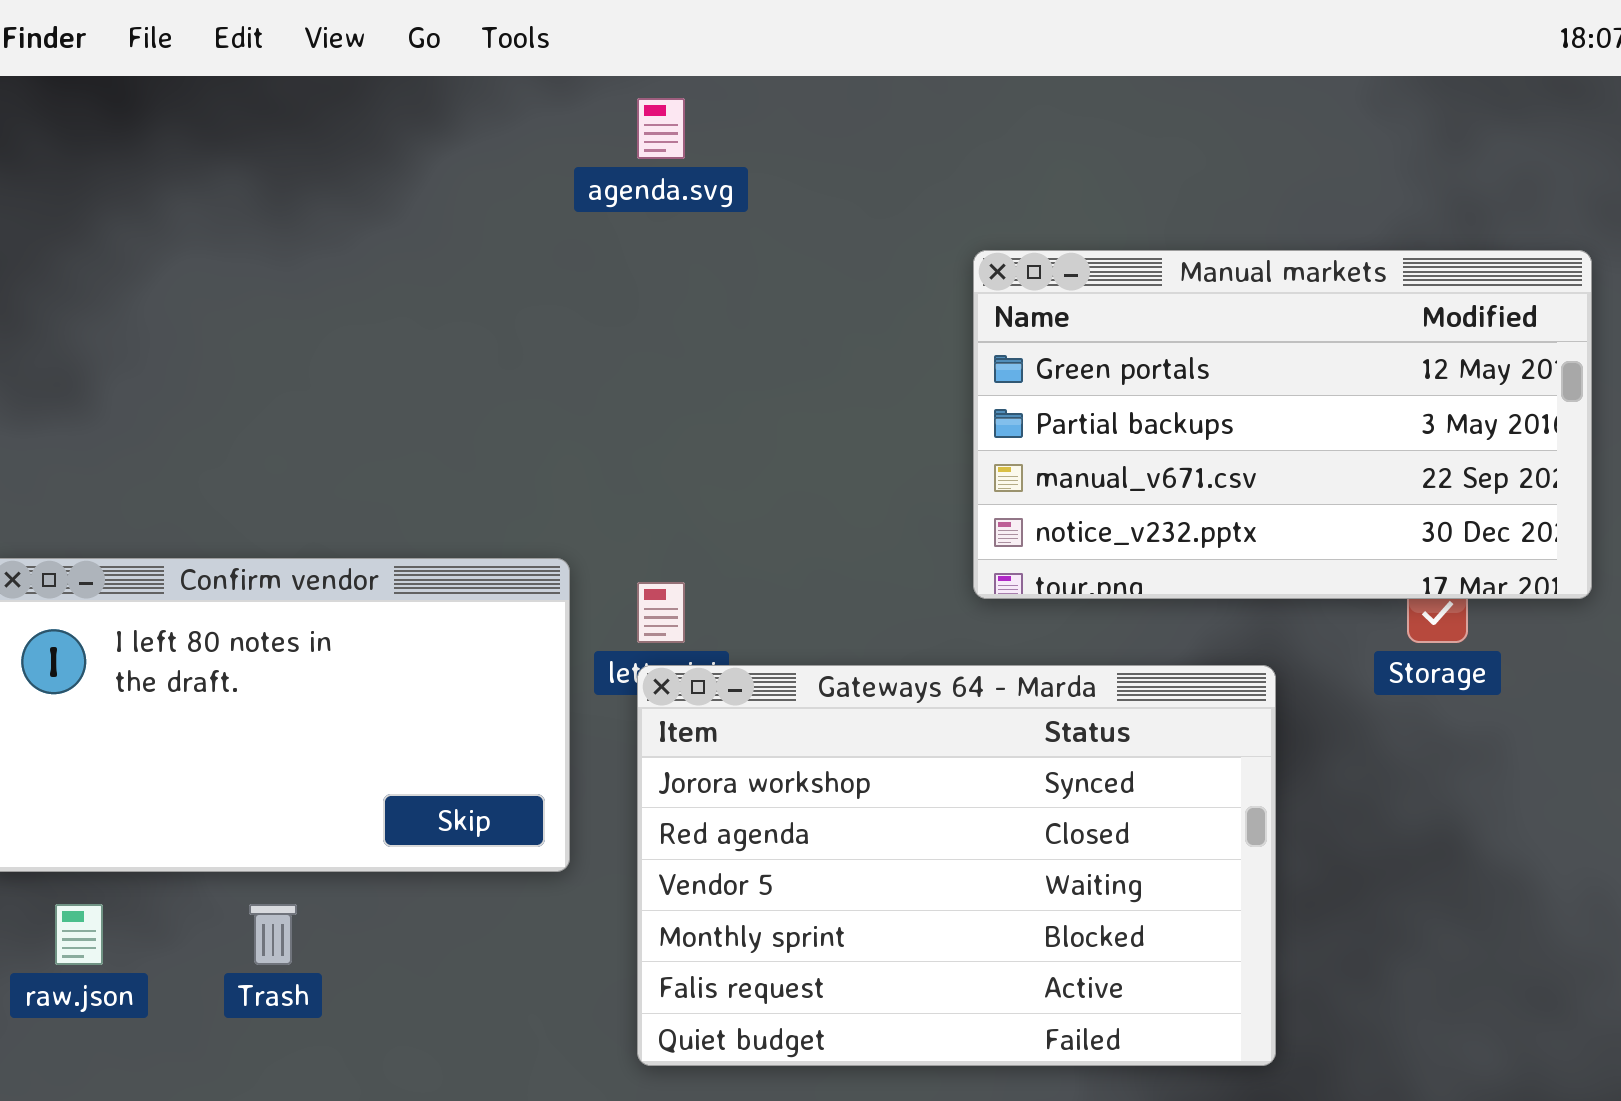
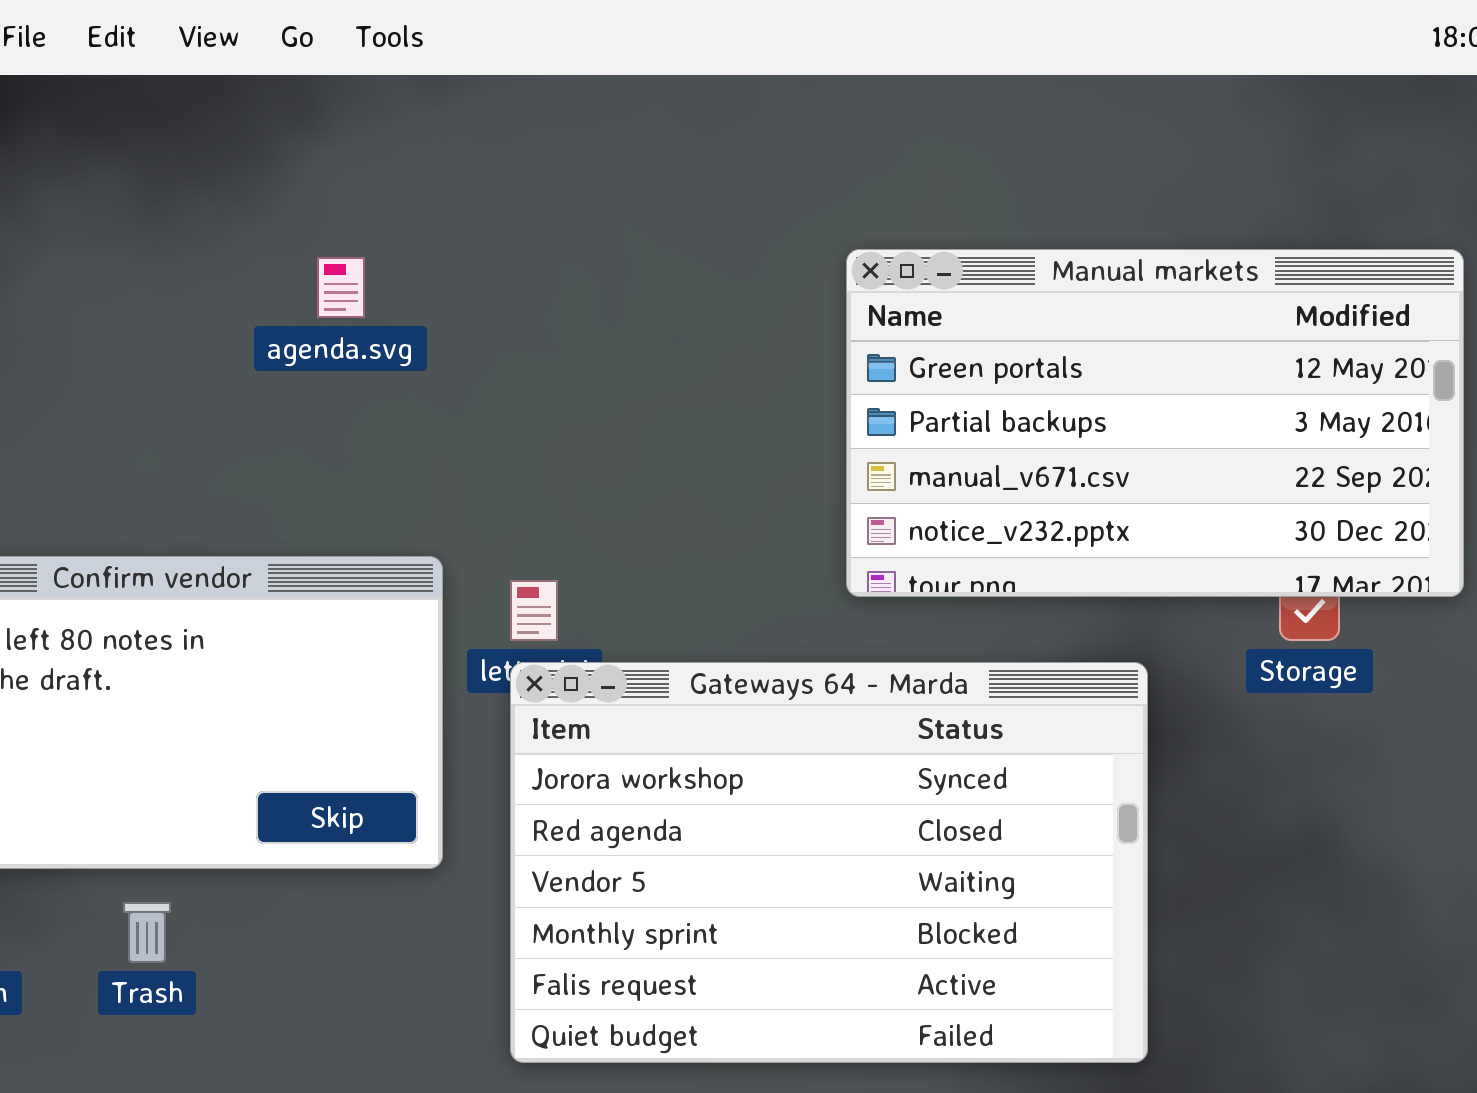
agenda.svg: [637,98,685,159] -> [317,257,365,318], moved

